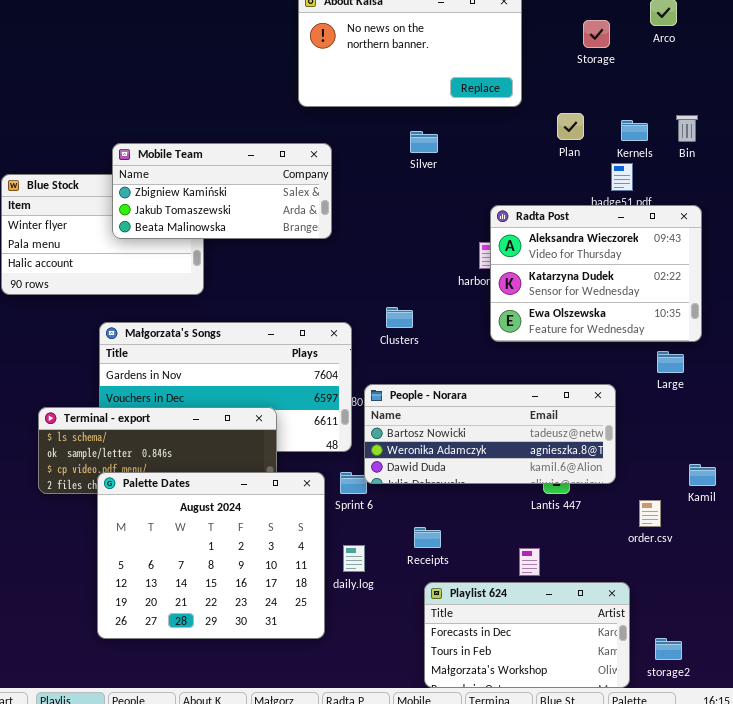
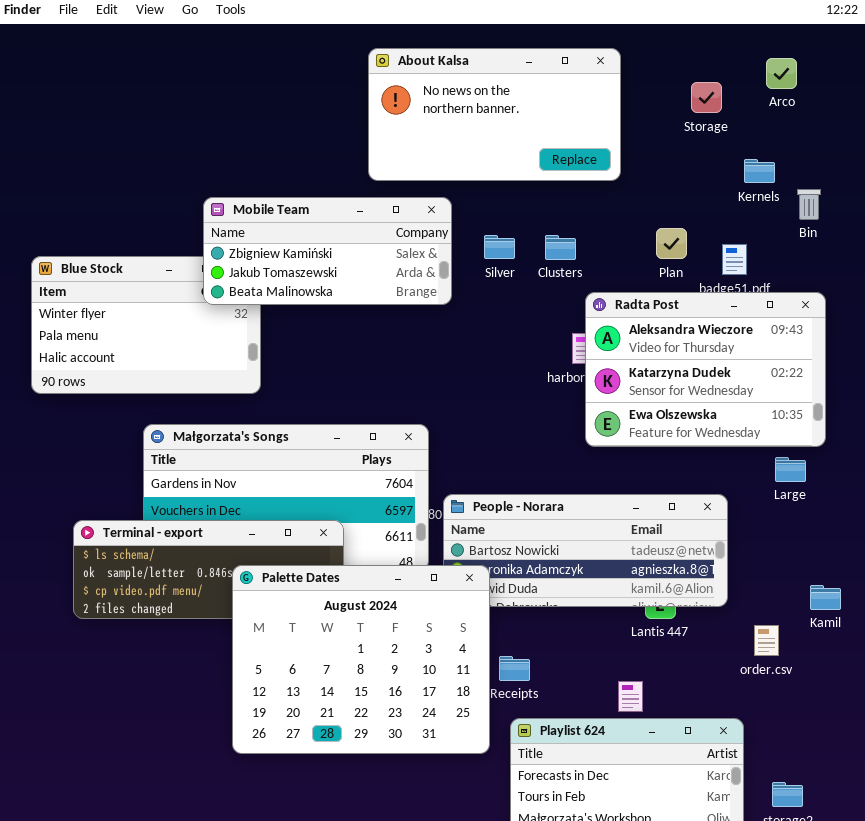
Plan: [557,113,584,140] -> [656,228,687,259], moved
Kernels: [621,120,648,141] -> [744,159,775,183], moved
Silver: [410,131,438,153] -> [484,235,515,259], moved
Mobile Team: [112,143,332,239] -> [203,197,452,305], moved
Clusters: [386,307,413,328] -> [545,235,576,260], moved
Palette Dates: [97,472,325,639] -> [232,565,490,754], moved

